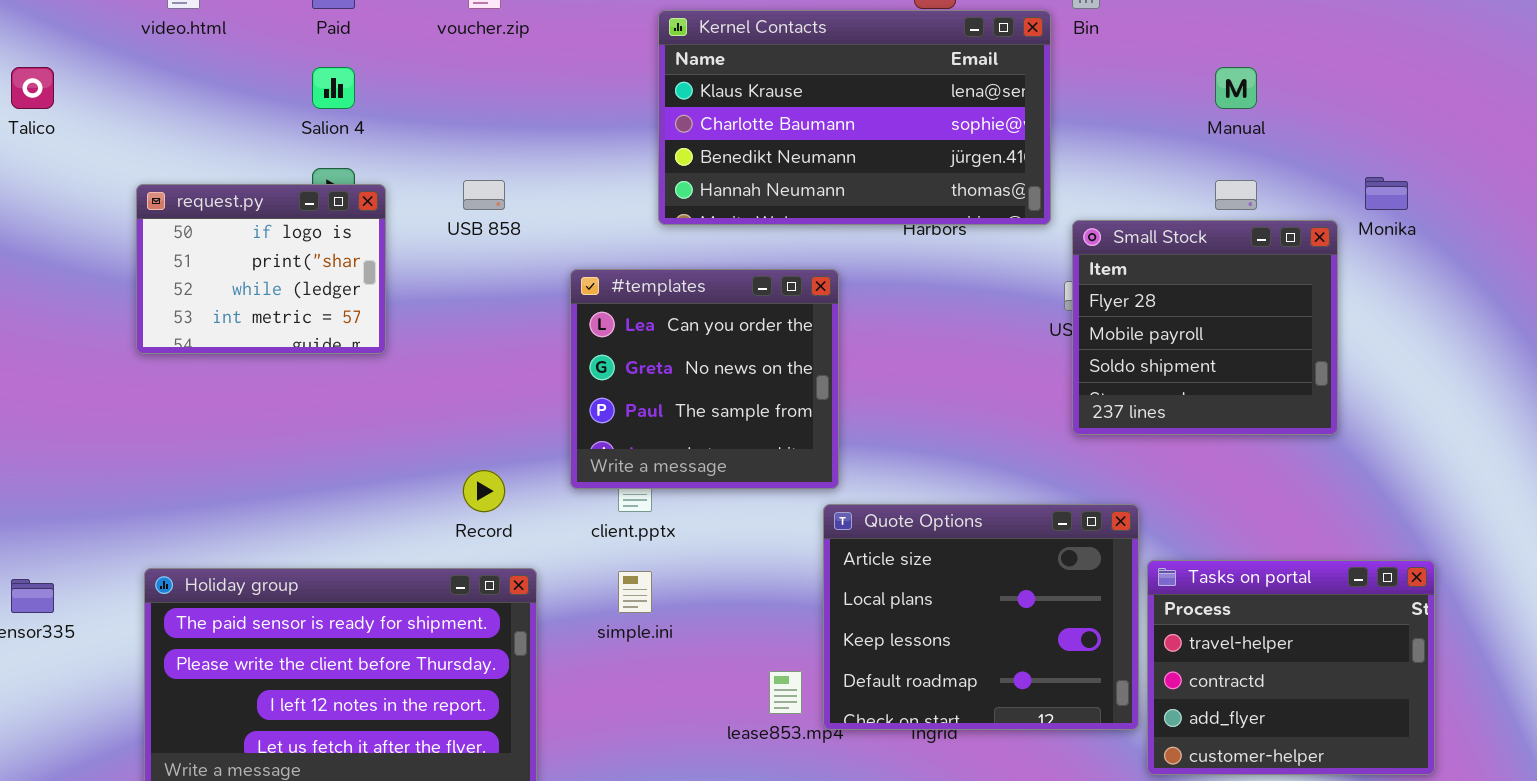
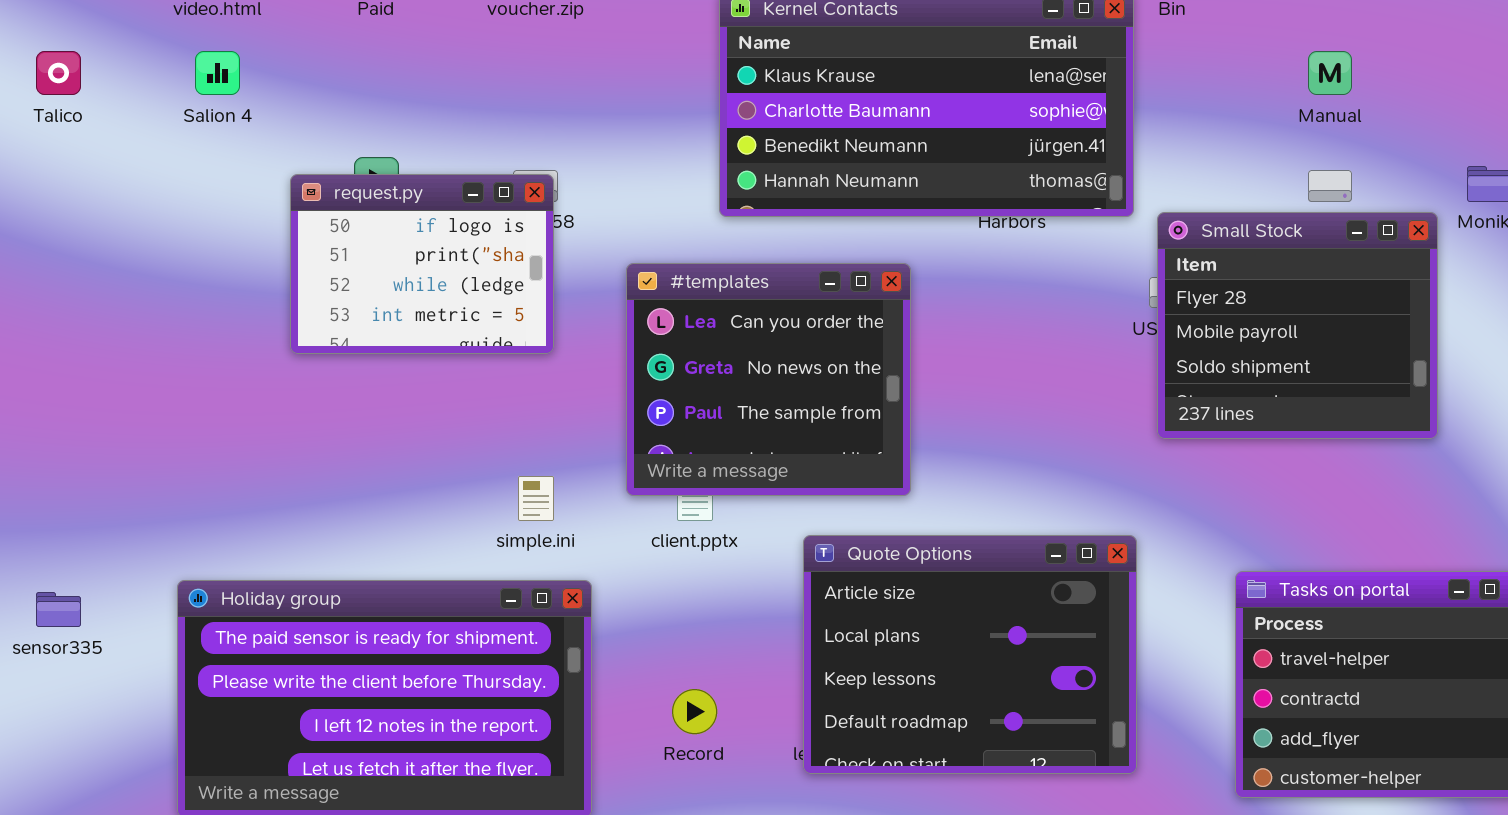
Salion 4: [312,67,355,109] -> [195,51,240,95], moved
request.py: [136,184,386,354] -> [290,174,554,354], moved
Record: [463,470,505,512] -> [672,689,717,734], moved
Quote Options: [823,504,1139,730] -> [803,535,1137,774], moved
simple.ini: [618,571,652,613] -> [518,476,554,521], moved

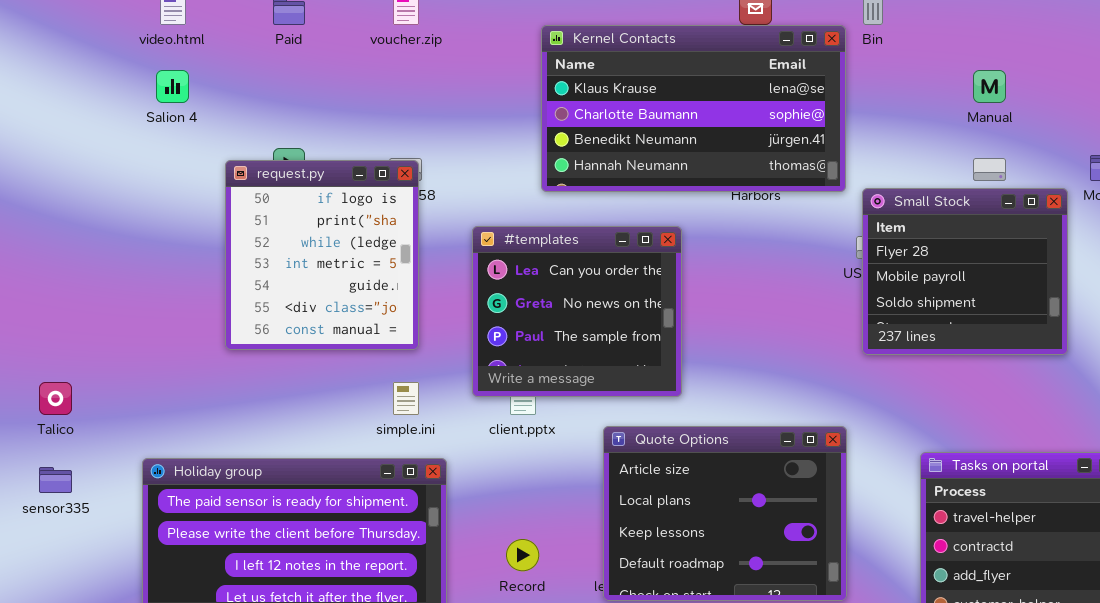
Talico: [36,51,81,95] -> [39,382,72,415], moved
request.py: [290,174,554,354] -> [225,160,419,350], resized

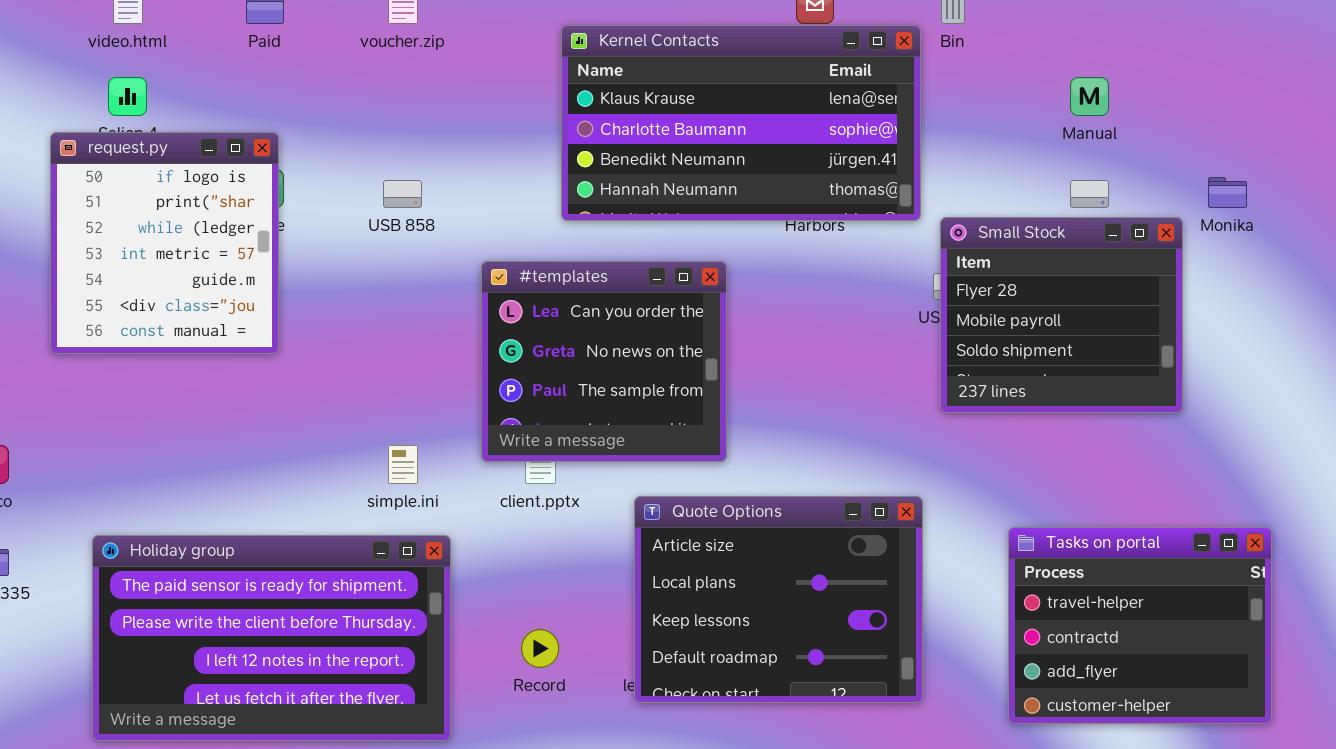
request.py: [225,160,419,350] -> [50,132,279,354], moved

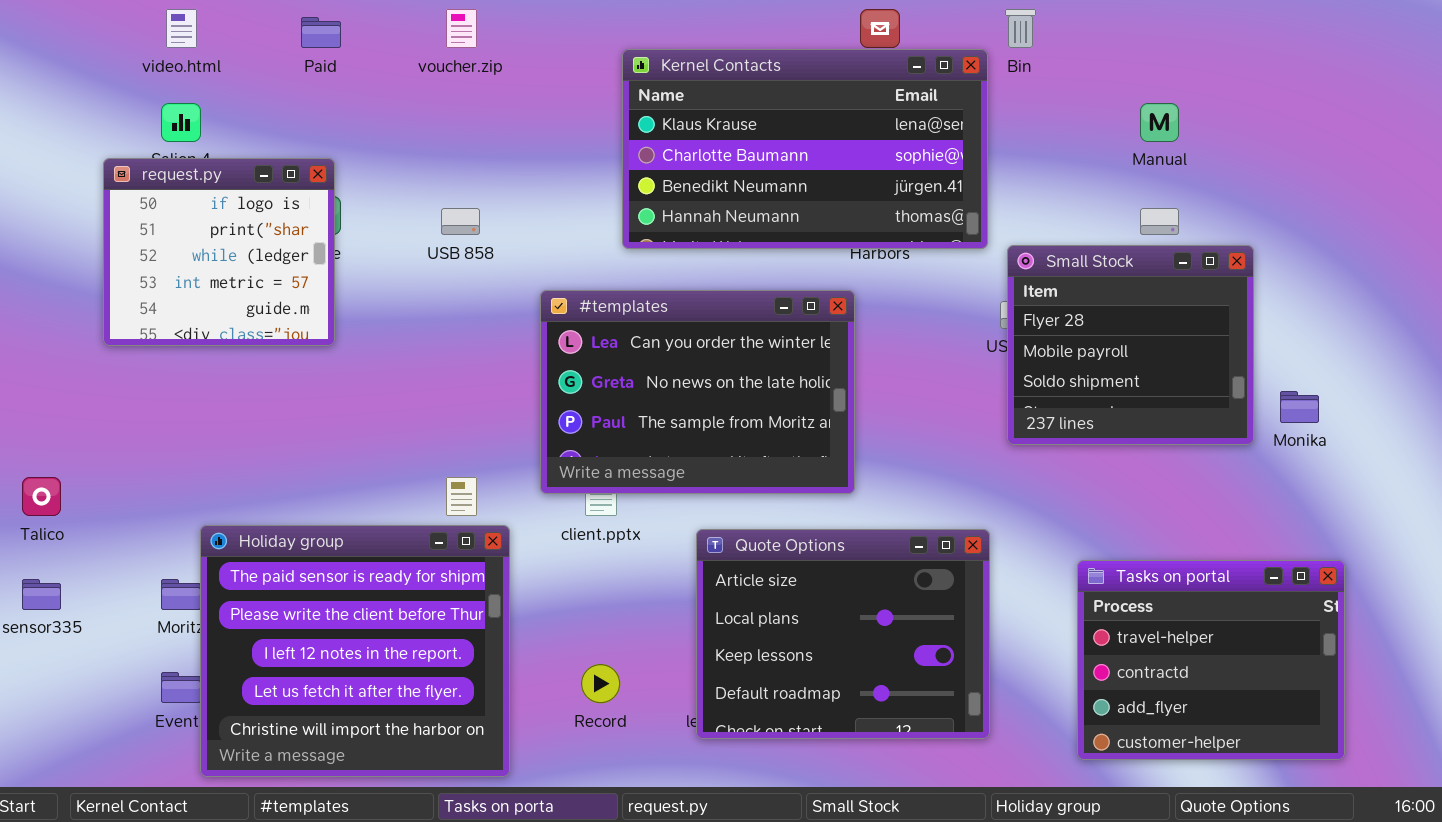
request.py: [50,132,279,354] -> [103,158,335,346], resized
Monika: [1208,177,1247,208] -> [1280,391,1319,423], moved
#templates: [481,261,727,462] -> [540,290,855,494], resized
Holiday group: [92,535,451,741] -> [200,525,510,777], resized

